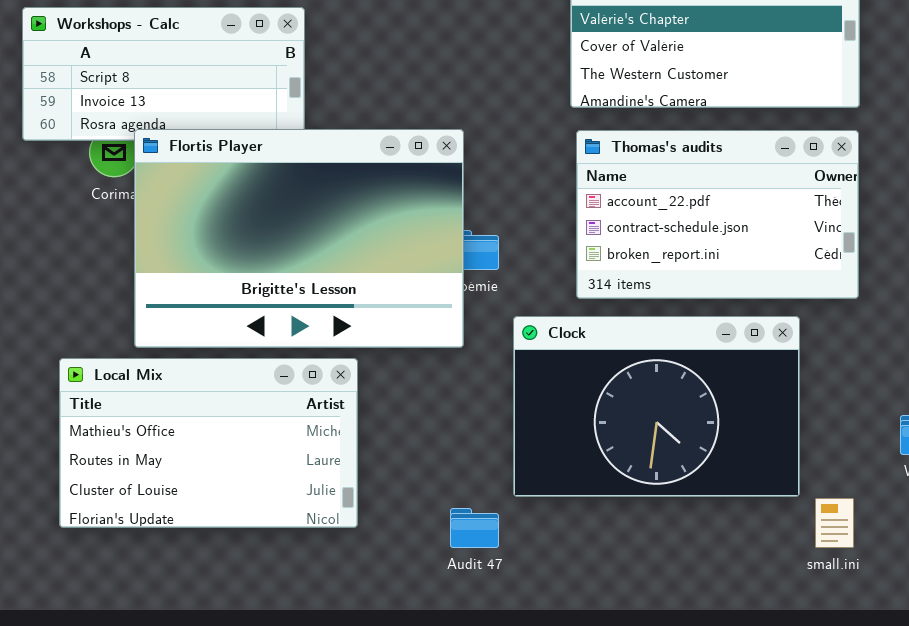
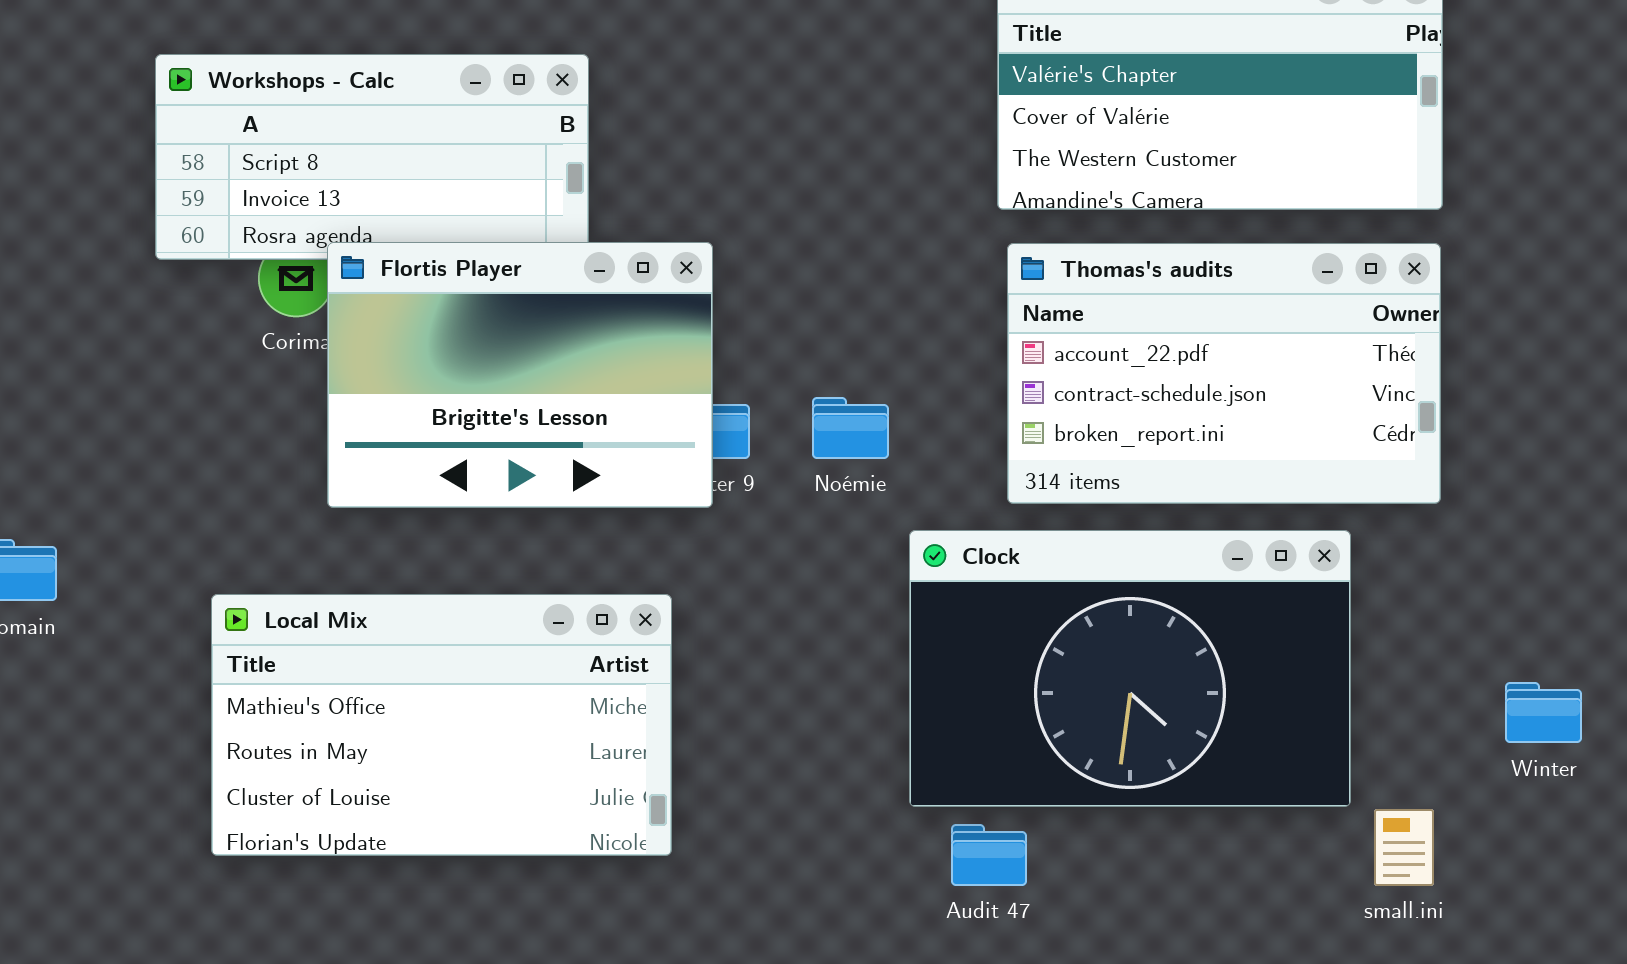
Flortis Player: [134,129,464,348] -> [327,242,713,508], resized
Audit 47: [450,508,499,548] -> [951,824,1027,886], moved

